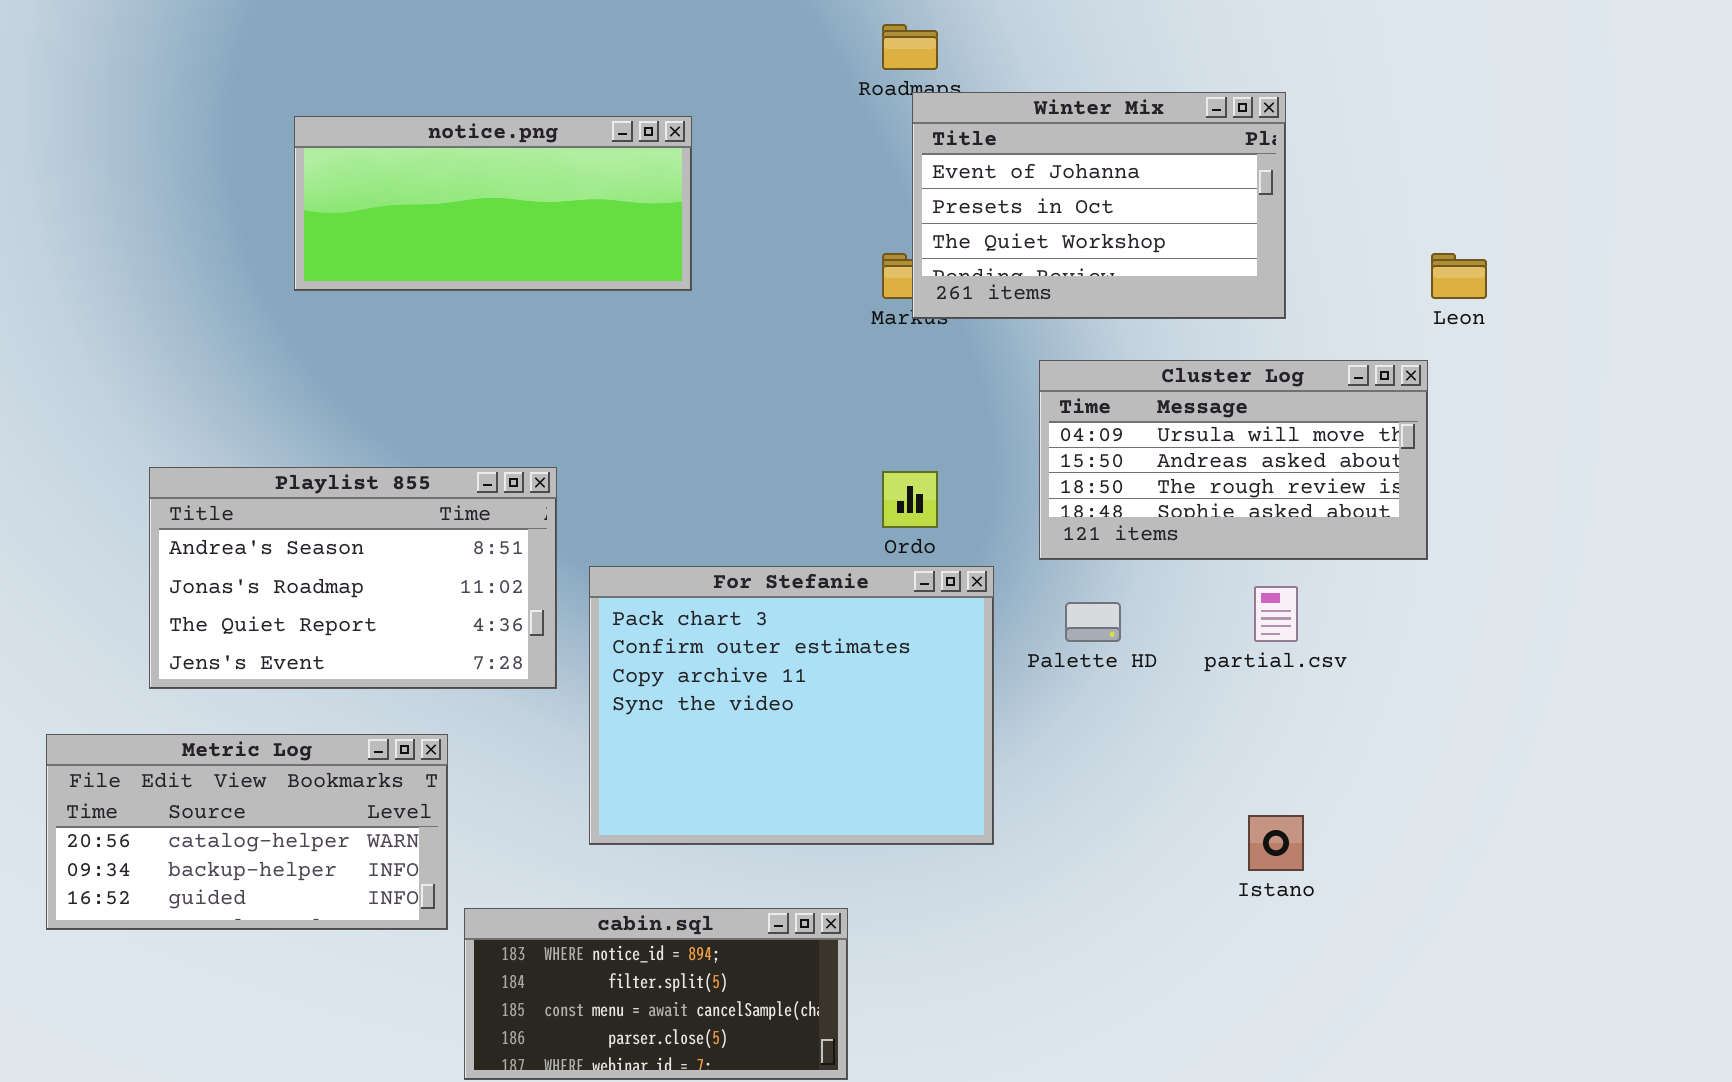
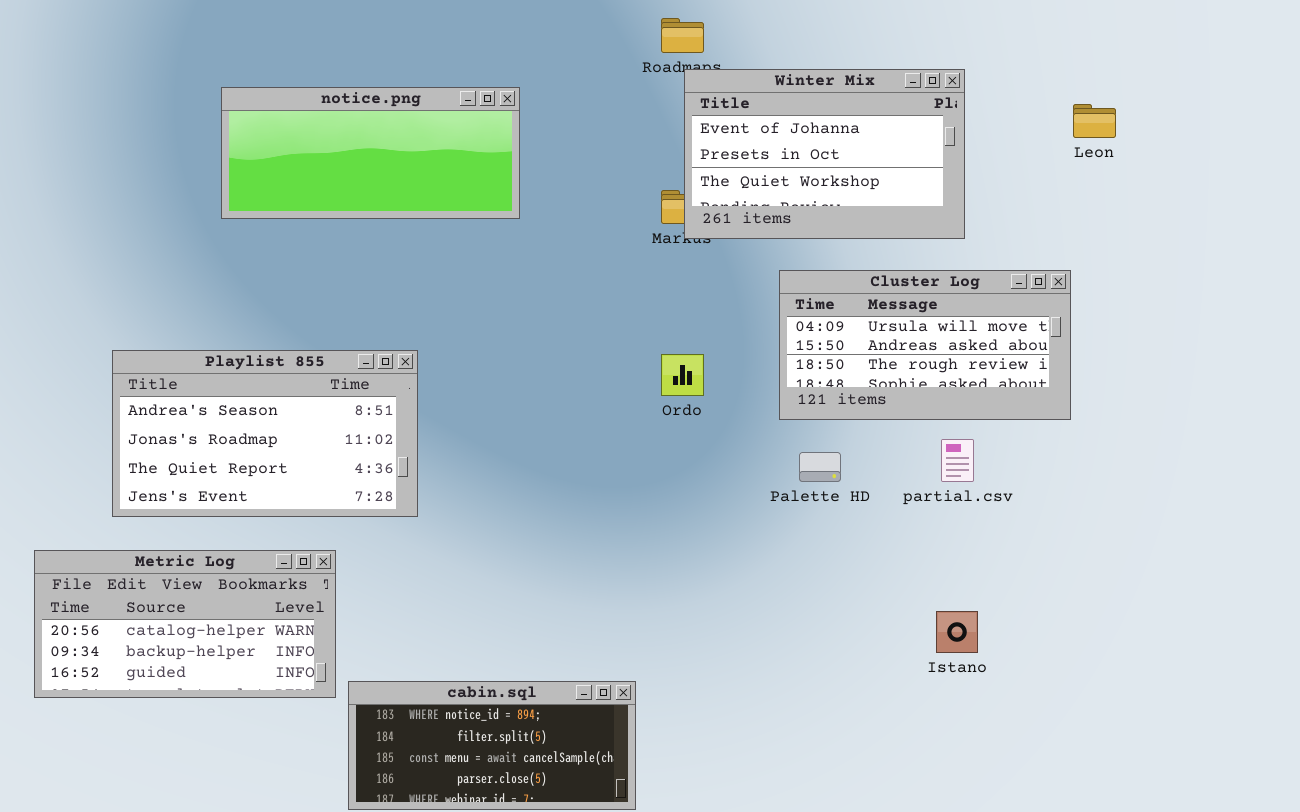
Leon: [1431,253,1487,299] -> [1073,104,1116,138], moved
For Stefanie: [589,566,994,845] -> none, closed

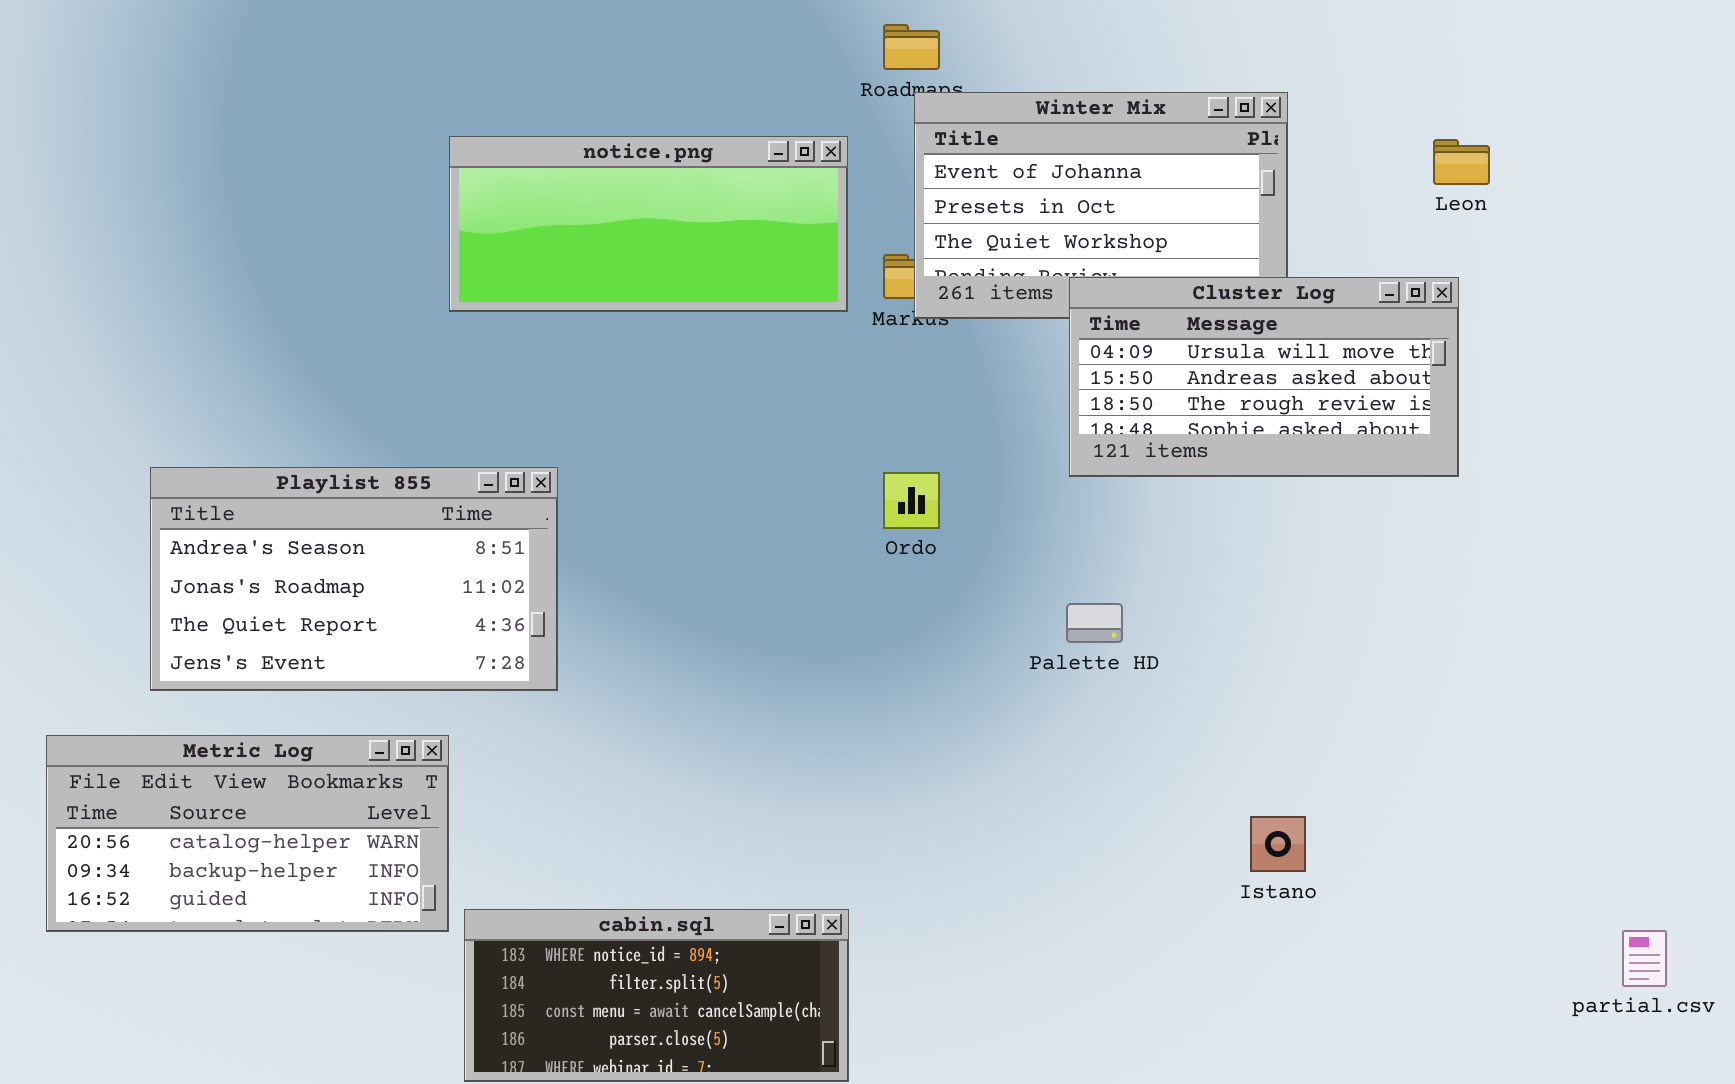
notice.png: [221,87,520,219] -> [449,136,848,312], moved
Cluster Log: [779,270,1071,420] -> [1069,277,1459,477], moved
partial.csv: [941,439,974,482] -> [1622,930,1667,987], moved

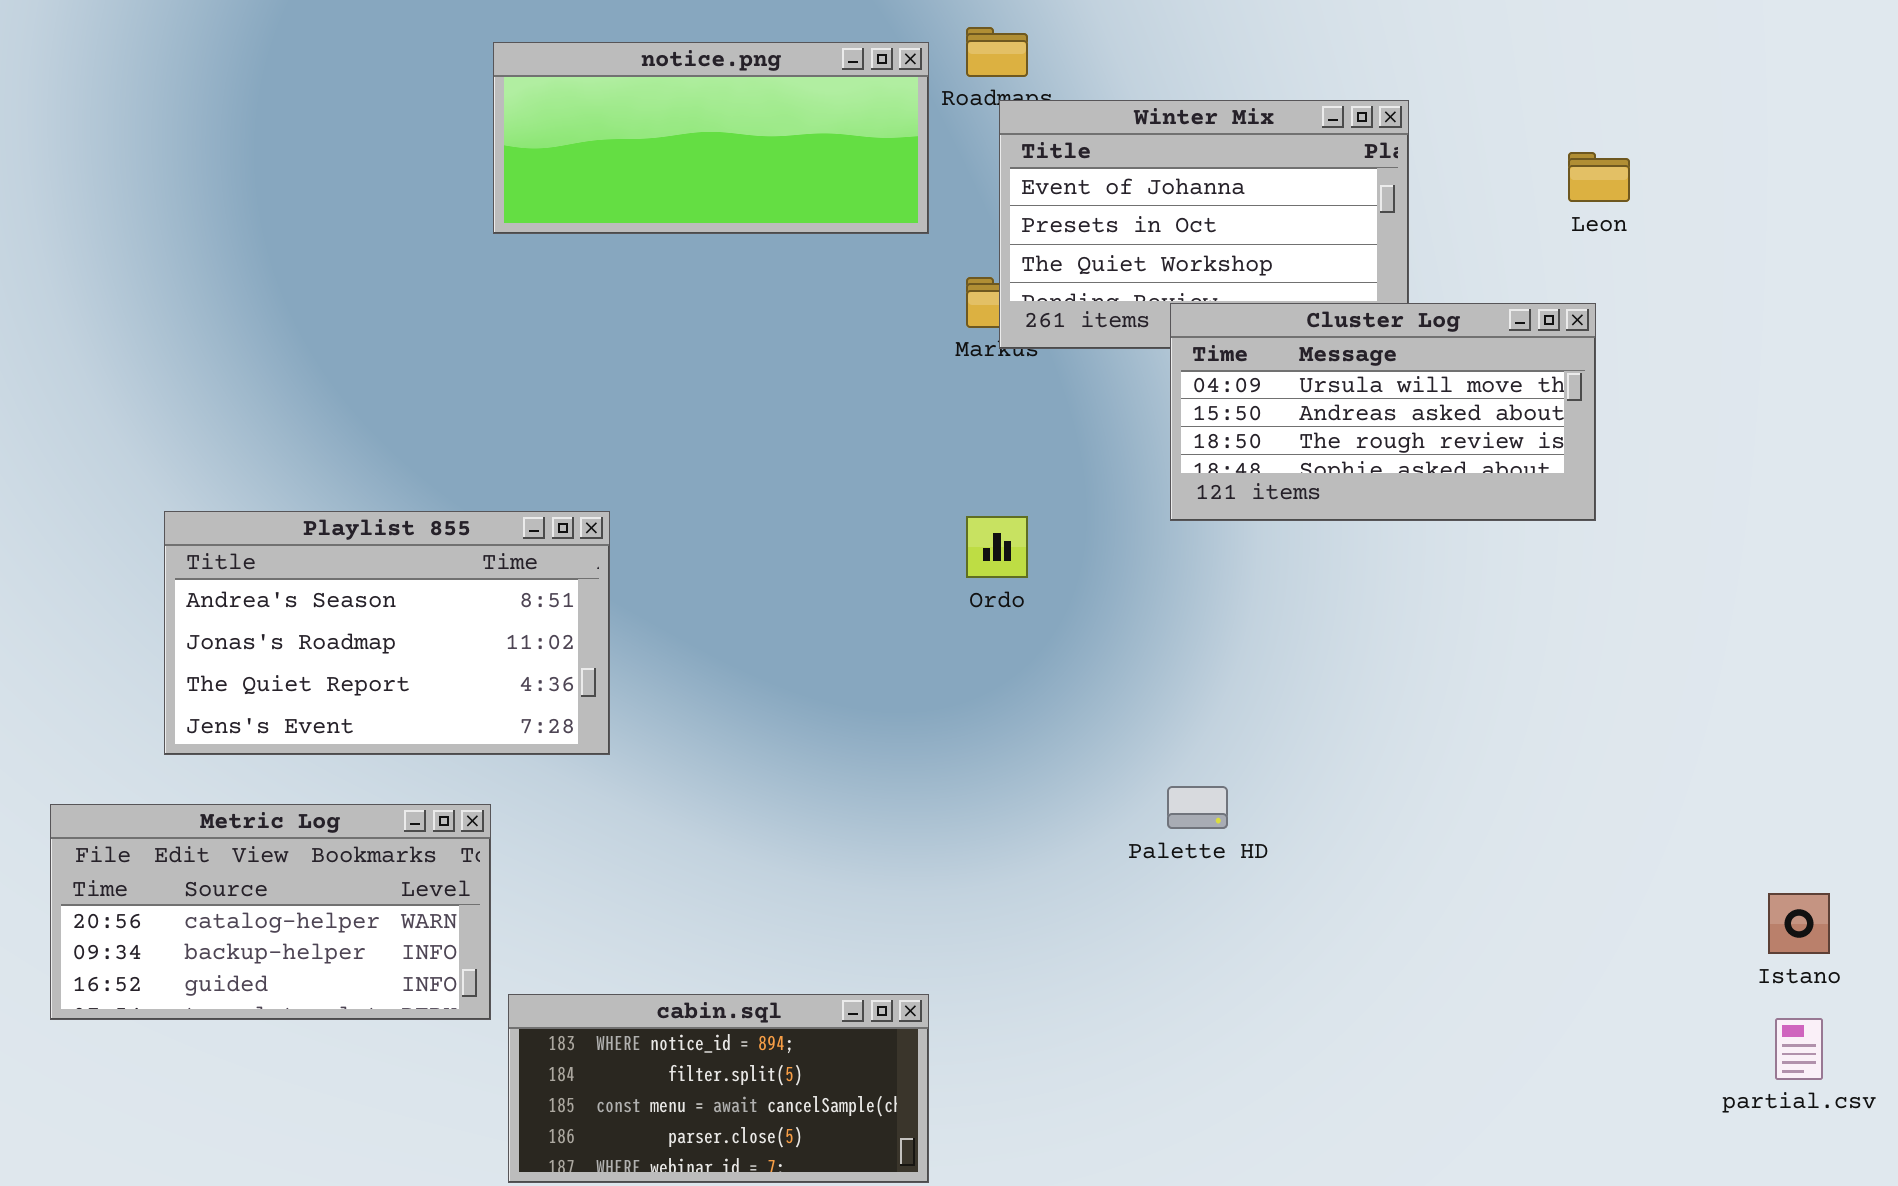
notice.png: [449,136,848,312] -> [493,42,929,234], moved
Palette HD: [1066,603,1123,643] -> [1167,786,1228,829], moved
Istano: [1250,816,1306,872] -> [1768,893,1830,954], moved

